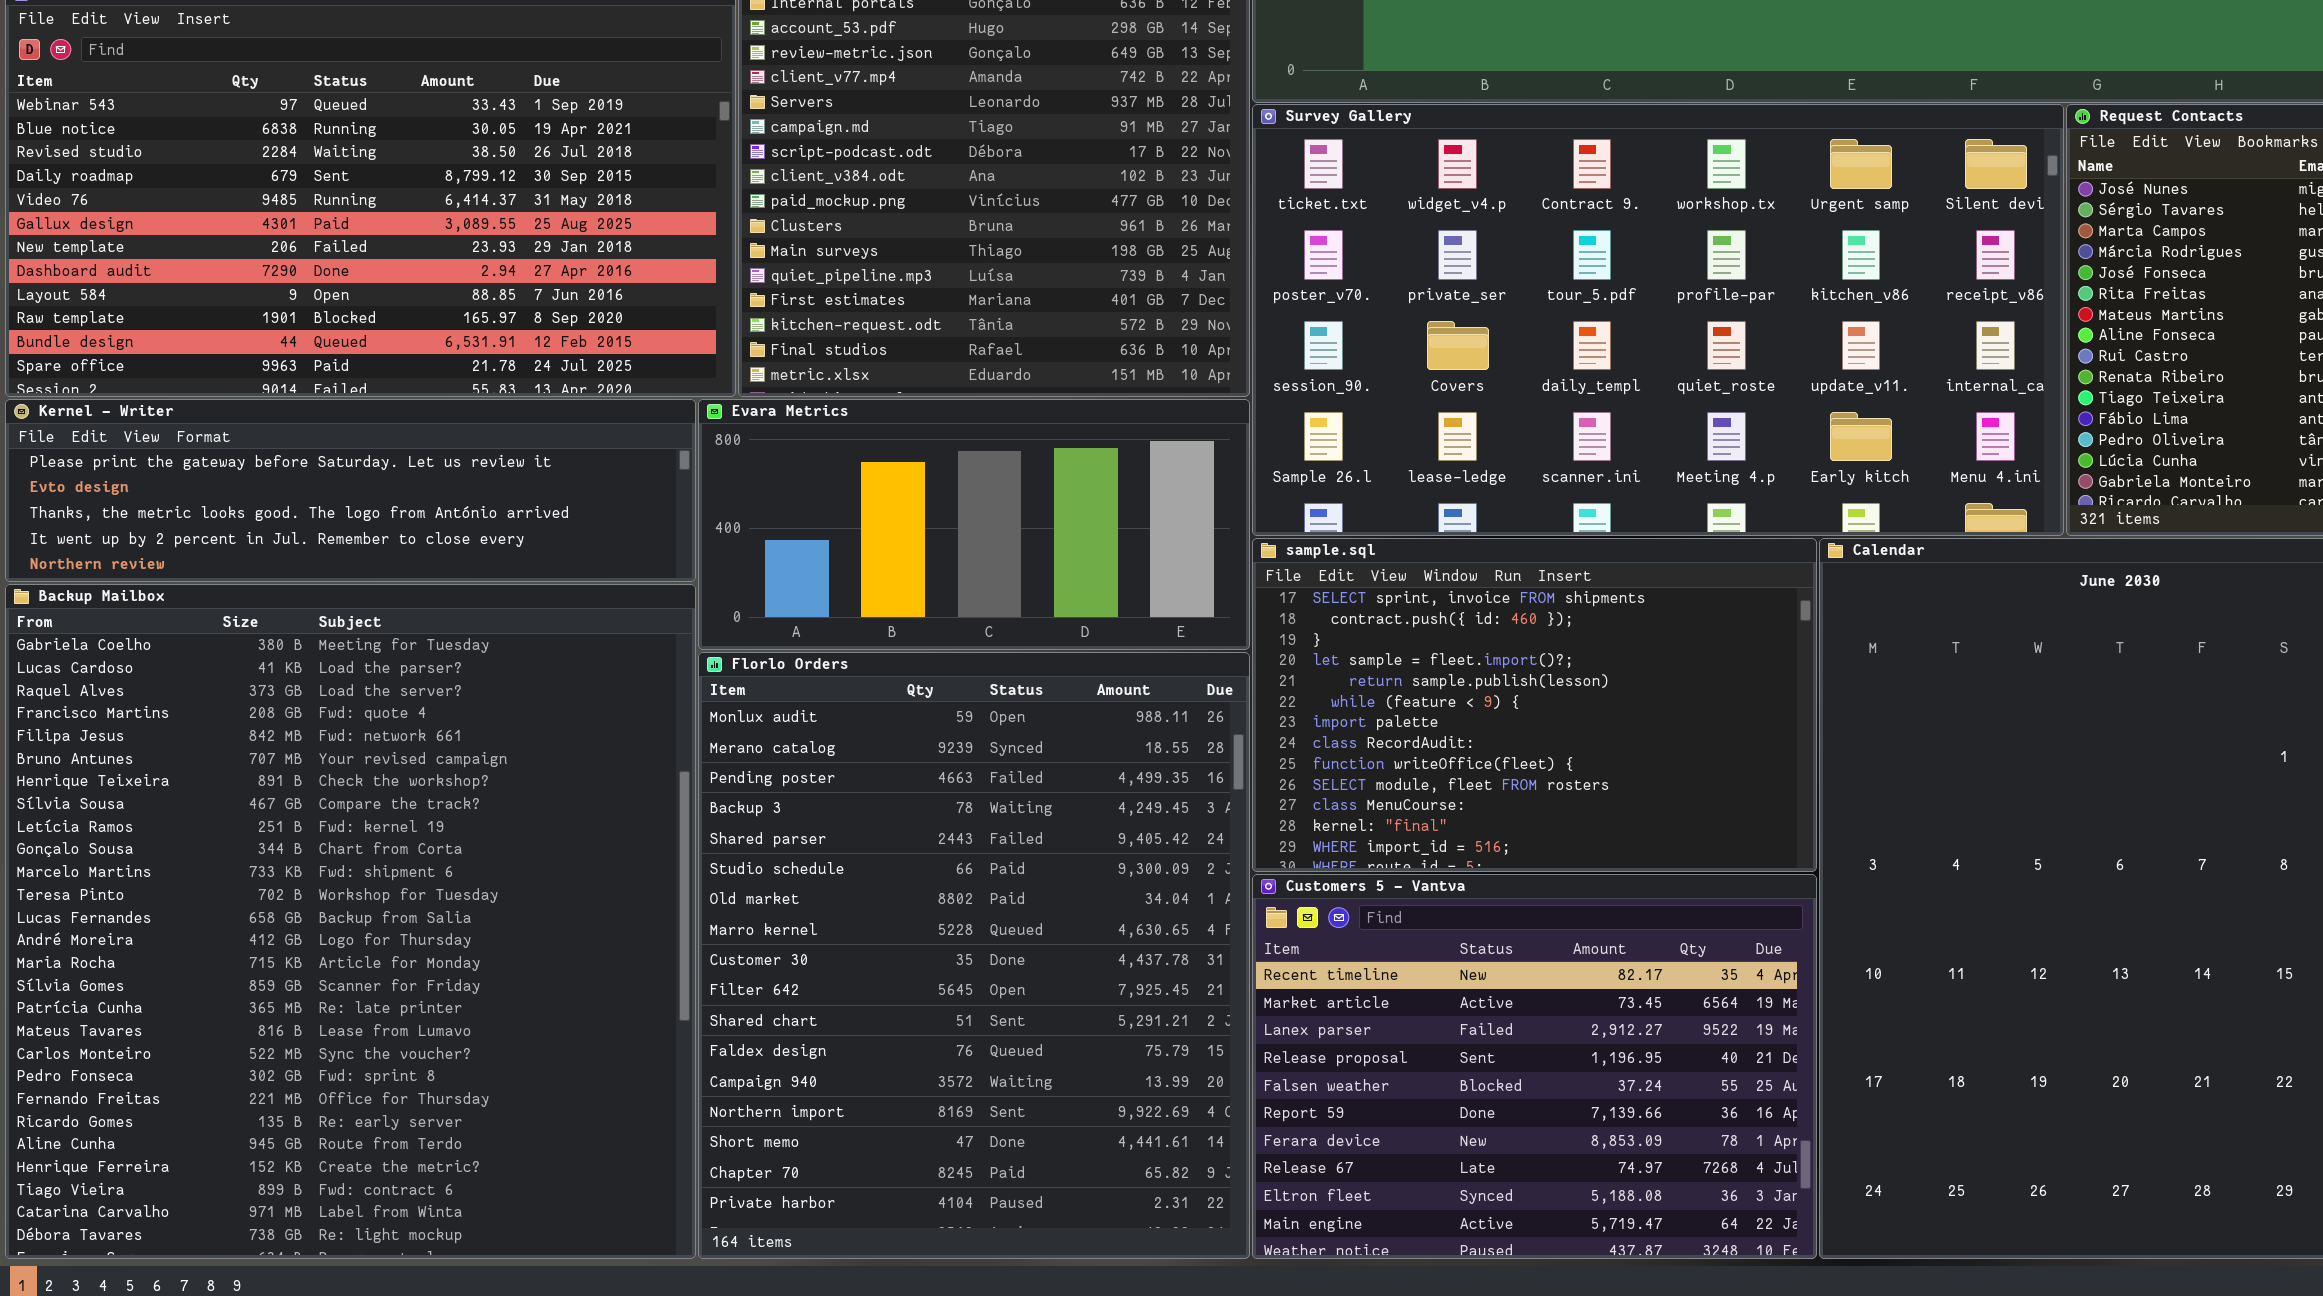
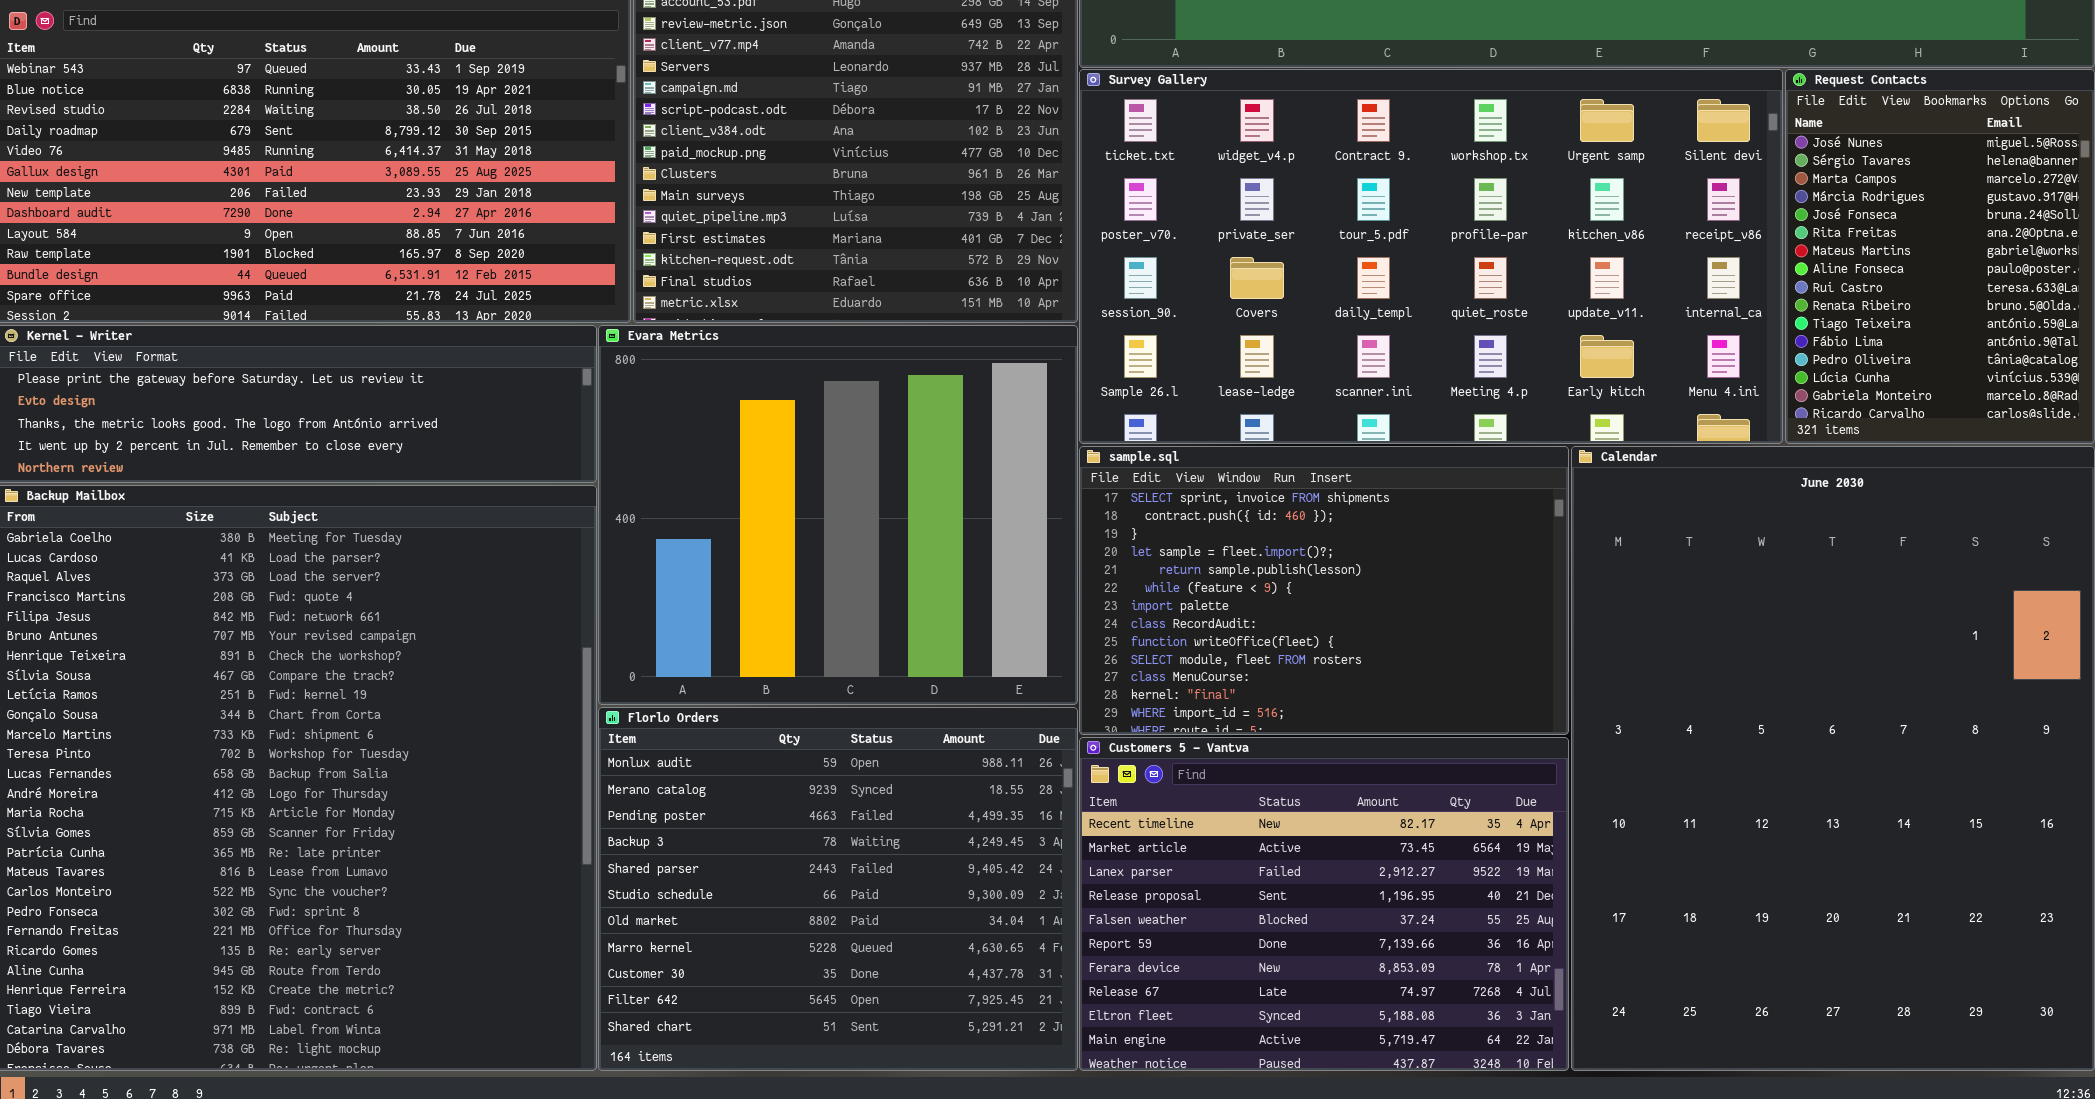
Evara Metrics: [698,399,1250,650] -> [598,325,1078,705], resized
Florlo Orders: [698,652,1250,1259] -> [598,707,1078,1071], resized

